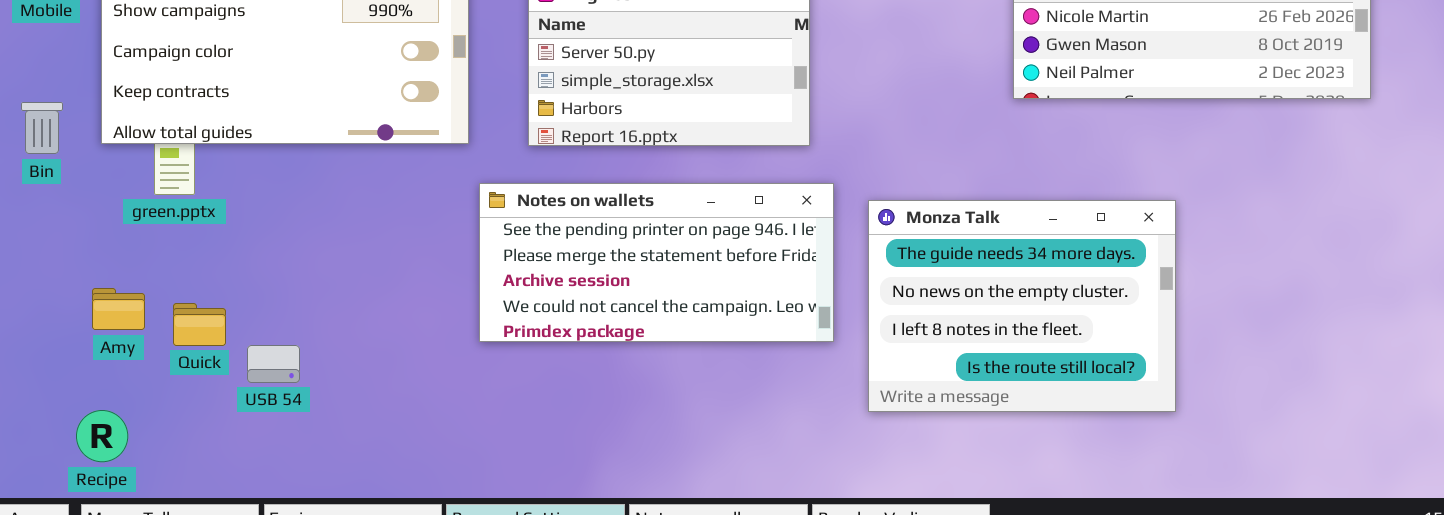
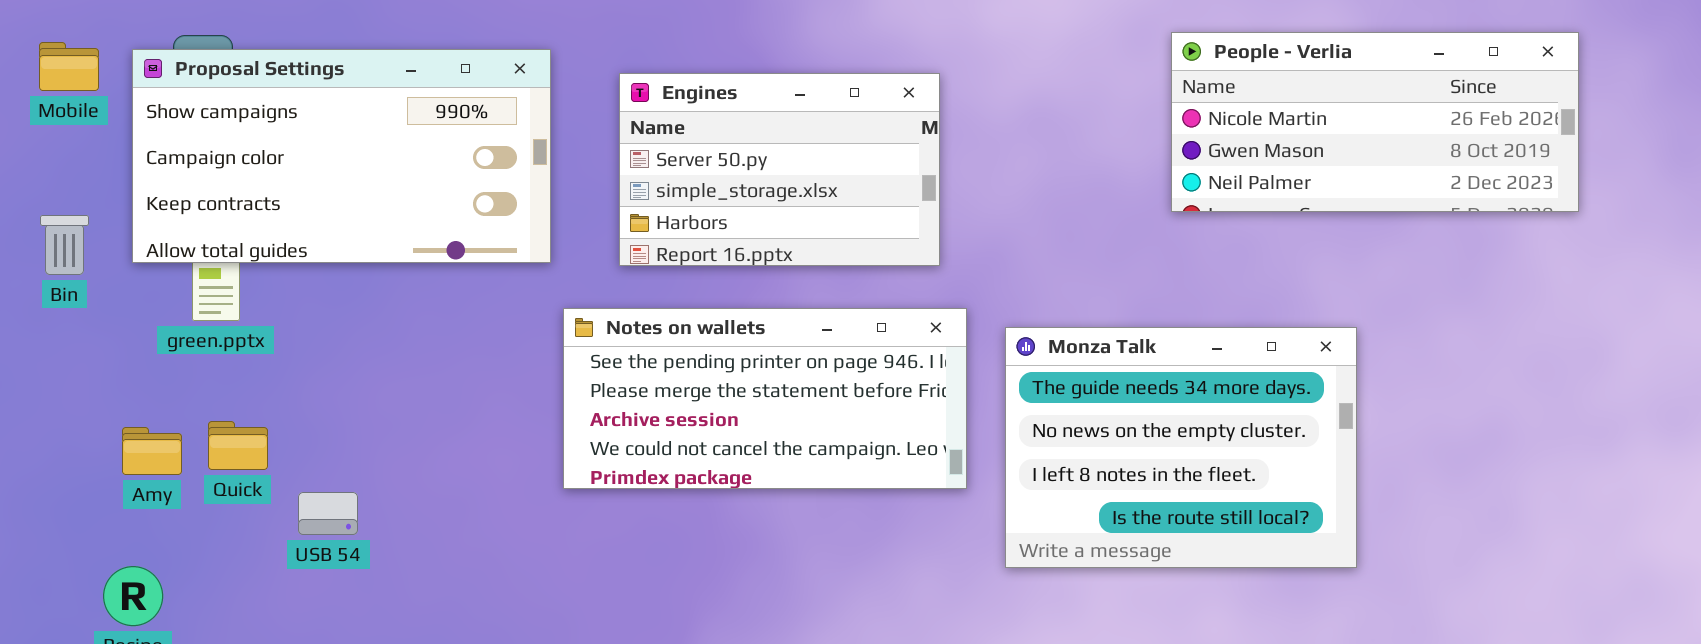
Quick: [173,303,226,346] -> [208,421,268,470], moved

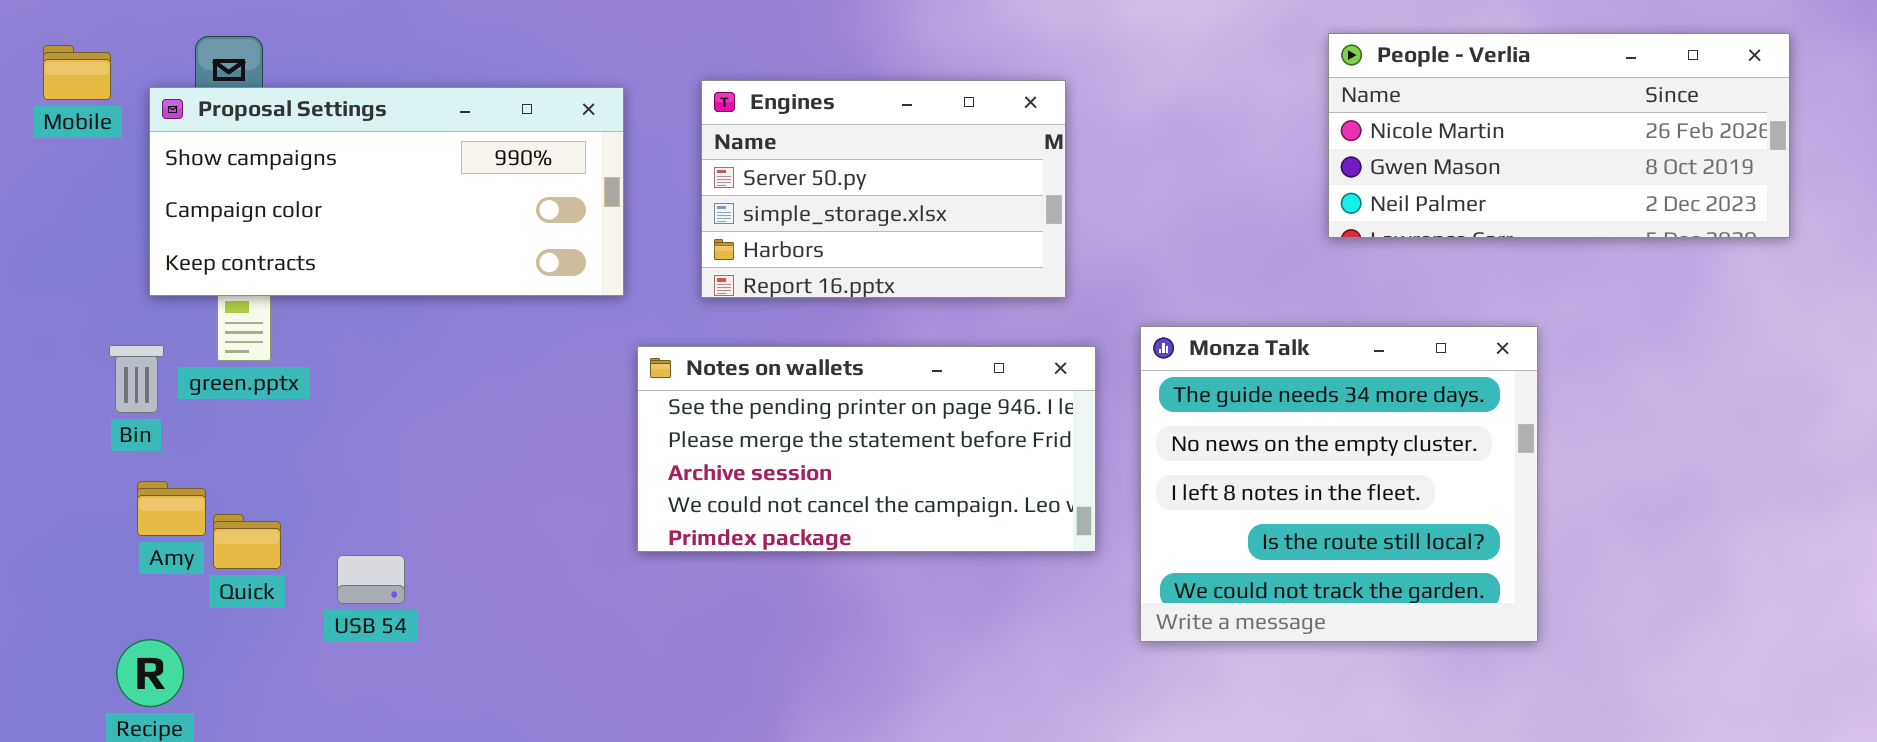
Proposal Settings: [132,49,551,263] -> [149,87,624,296], resized
Bin: [40,215,89,275] -> [109,345,164,413], moved
Monza Talk: [1005,327,1357,568] -> [1140,326,1538,642], resized
Quick: [208,421,268,470] -> [213,514,281,569], moved

